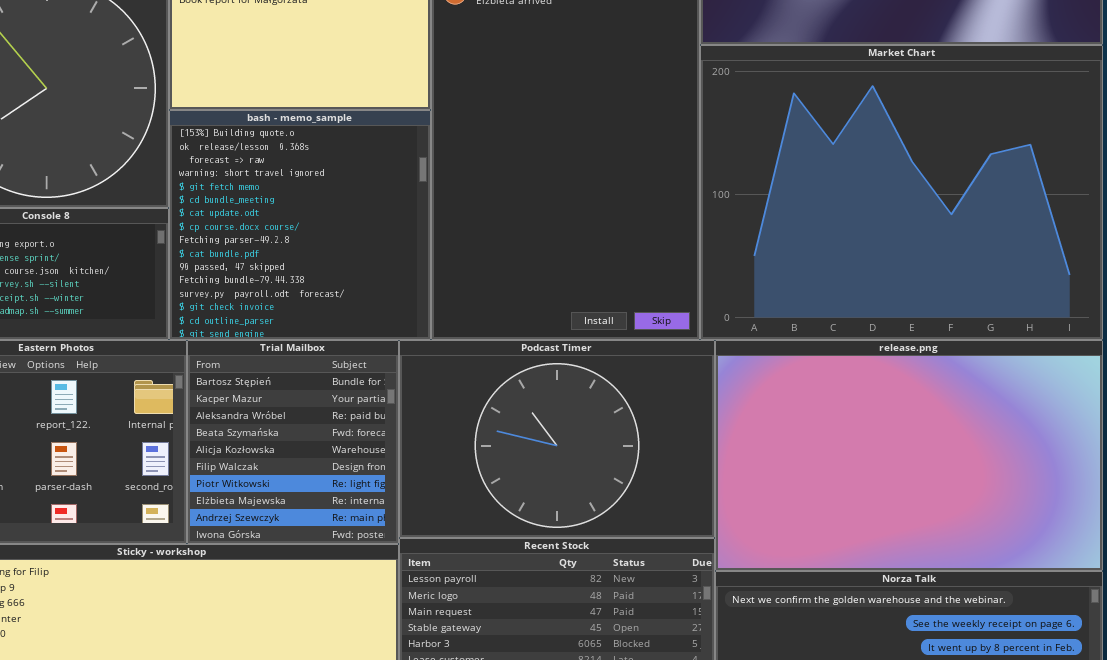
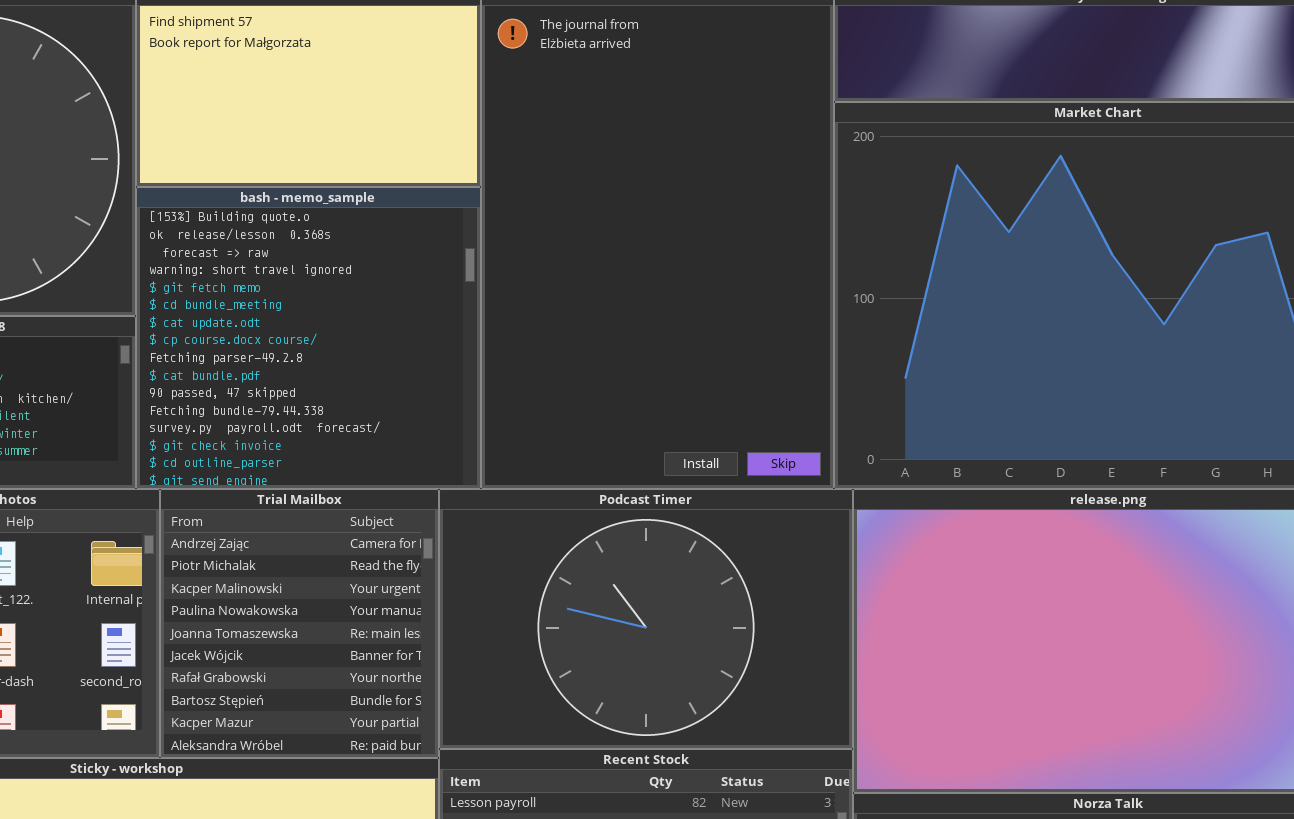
Trial Mailbox: [187,340,399,544] -> [160,489,439,758], scrolled up 7 rows

